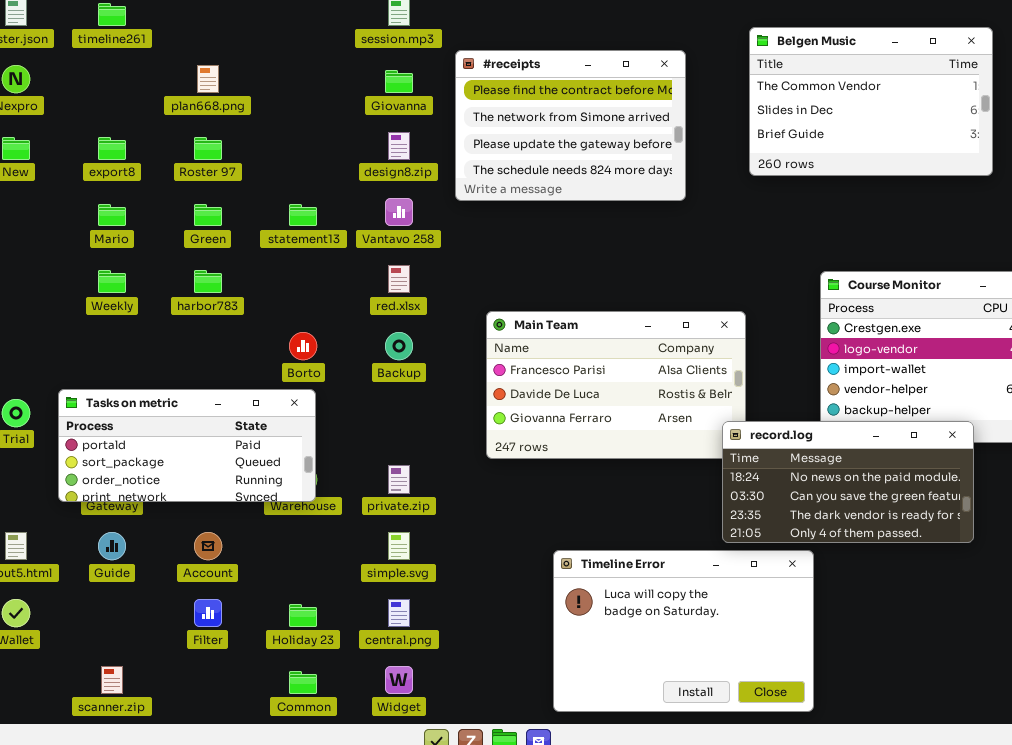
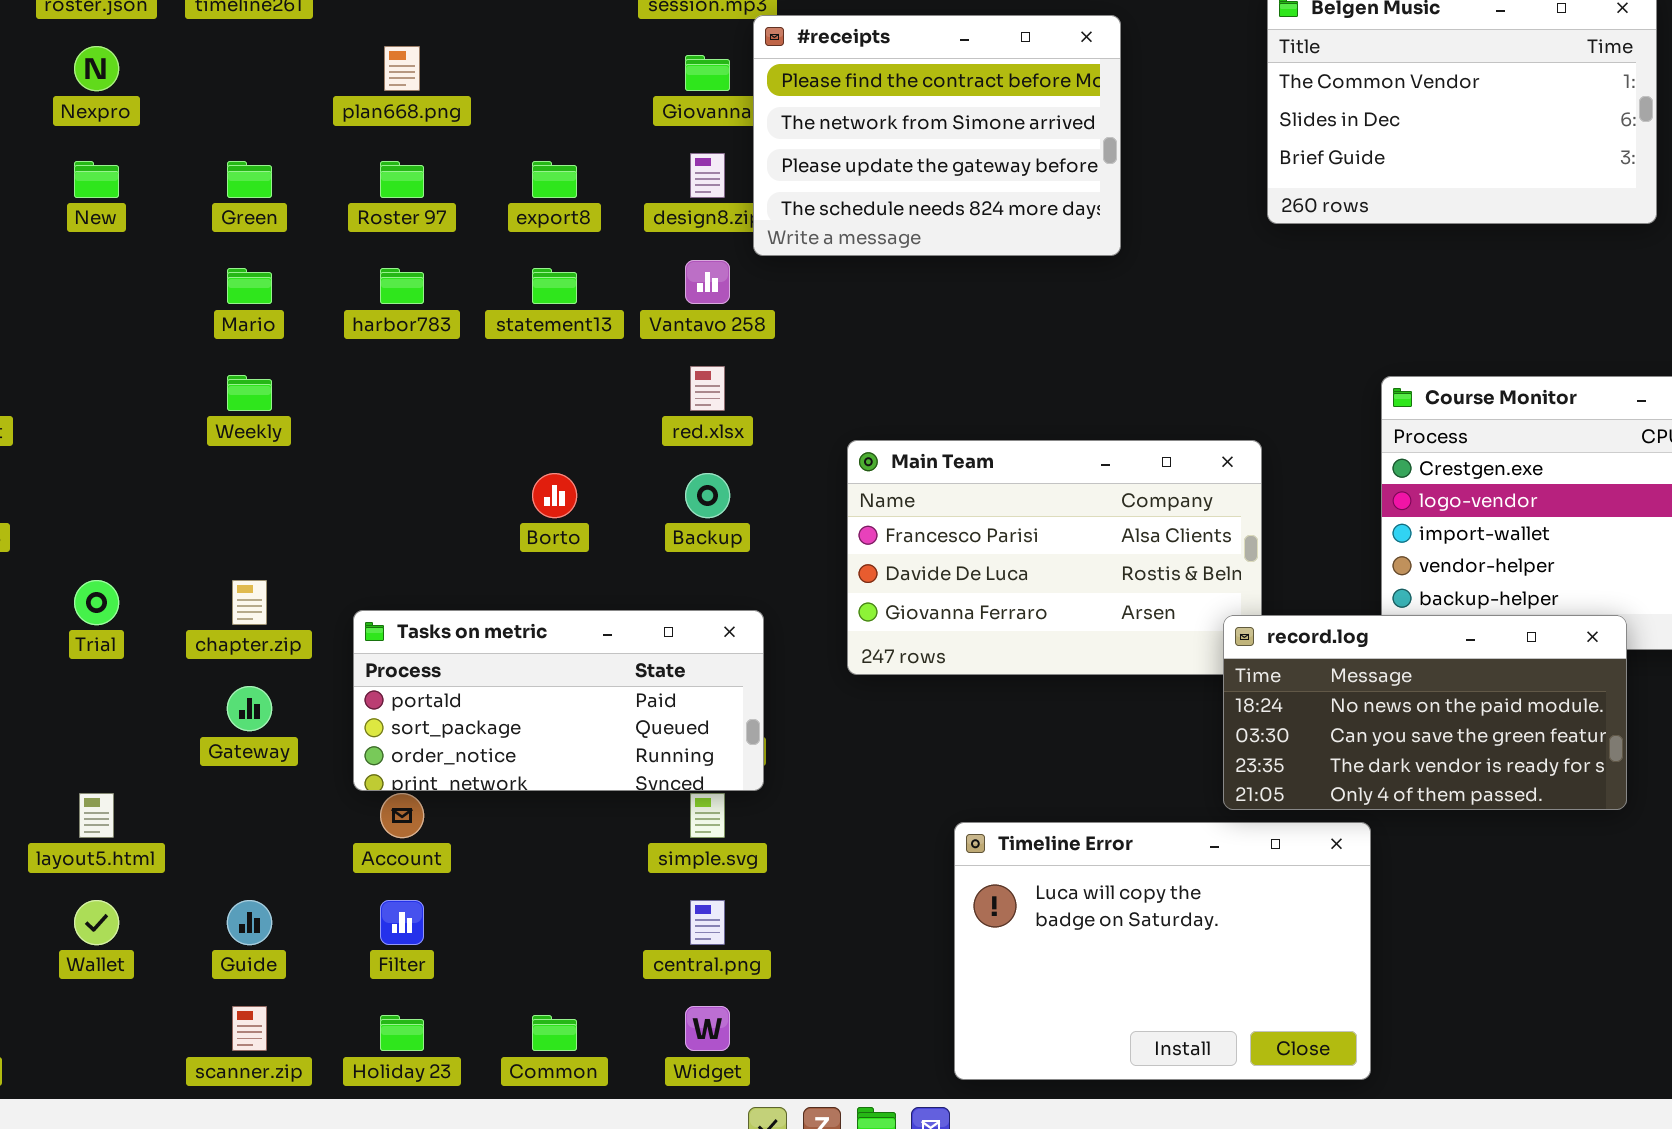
#receipts: [455,50,686,201] -> [753,15,1121,256], moved
export8: [98,137,126,160] -> [532,161,577,198], moved
Green: [194,204,222,226] -> [227,161,272,198], moved
harbor783: [194,270,222,293] -> [380,268,424,304], moved
Tasks on metric: [58,389,316,502] -> [353,610,764,791], moved
Guide: [98,532,126,560] -> [227,900,272,945], moved
Holiday 23: [289,604,317,627] -> [380,1015,424,1051], moved

